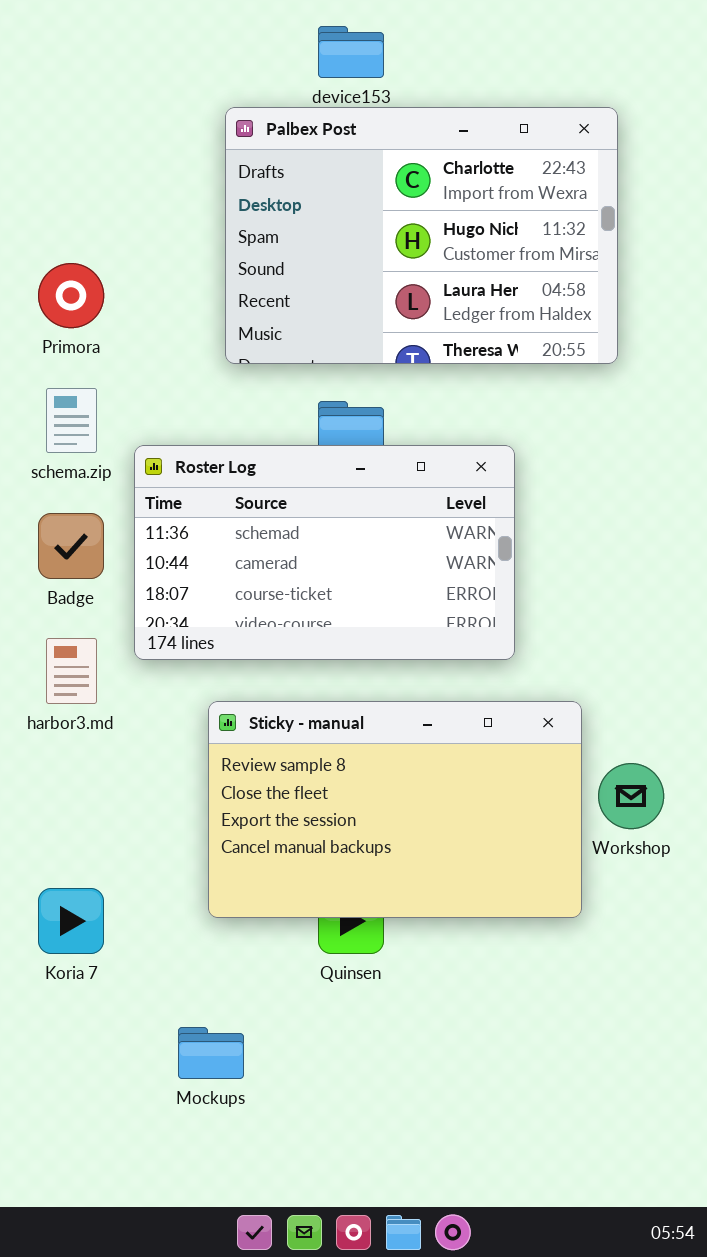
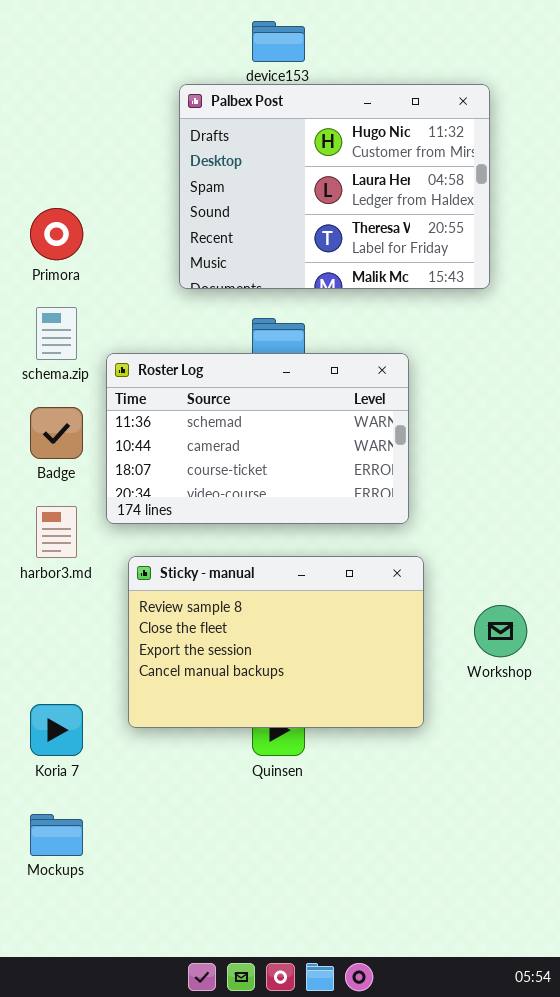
Palbex Post: [225,107,618,364] -> [179,84,490,289], scrolled down 1 row
Sticky - manual: [208,701,582,918] -> [128,556,424,728], moved
Mockups: [178,1027,244,1079] -> [30,814,83,856], moved

